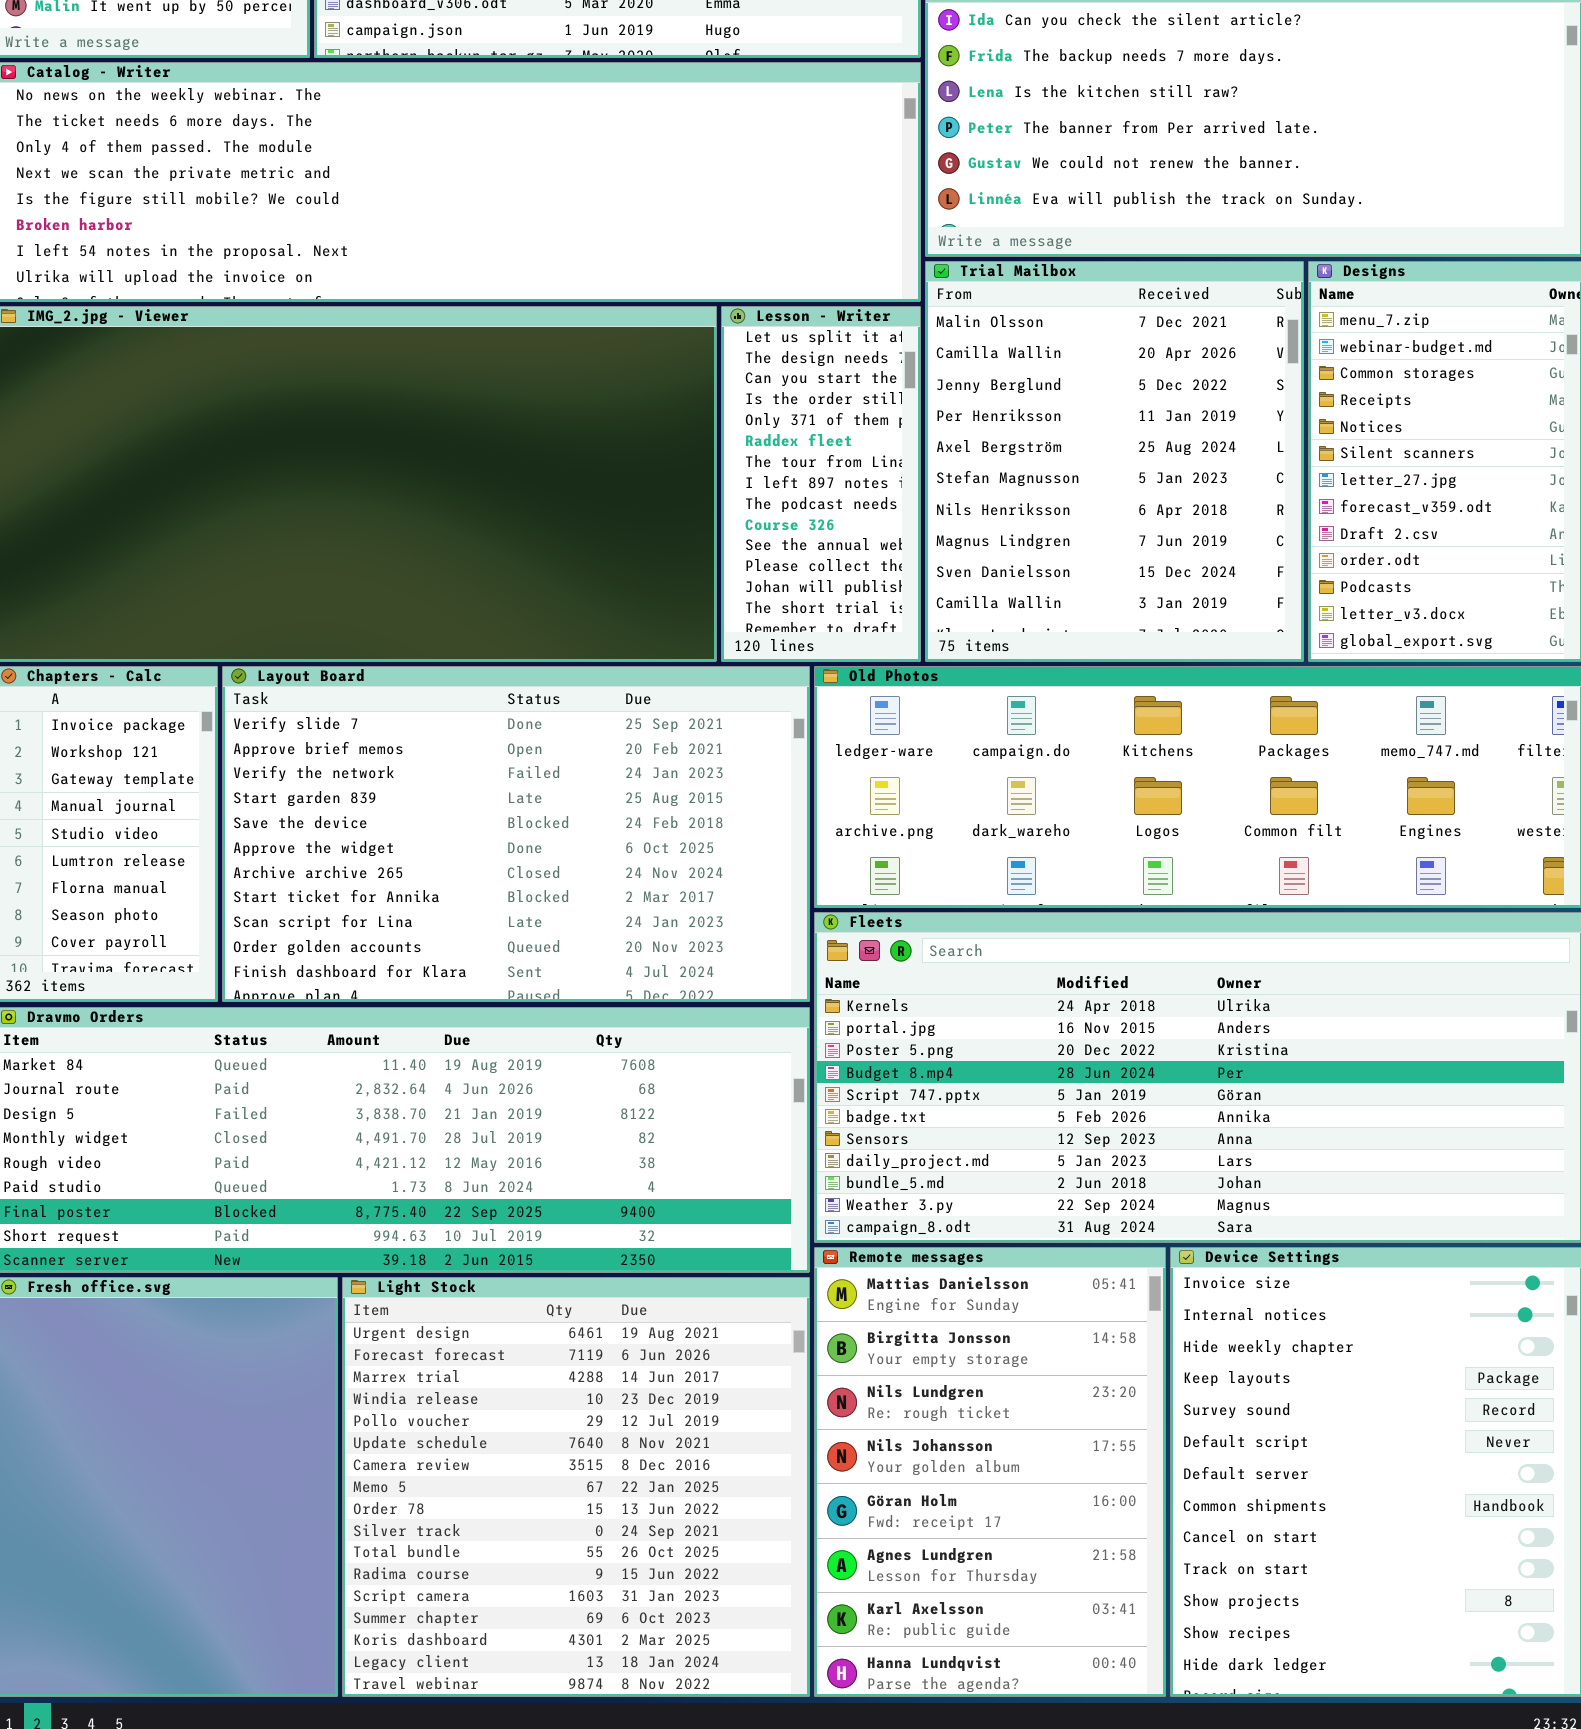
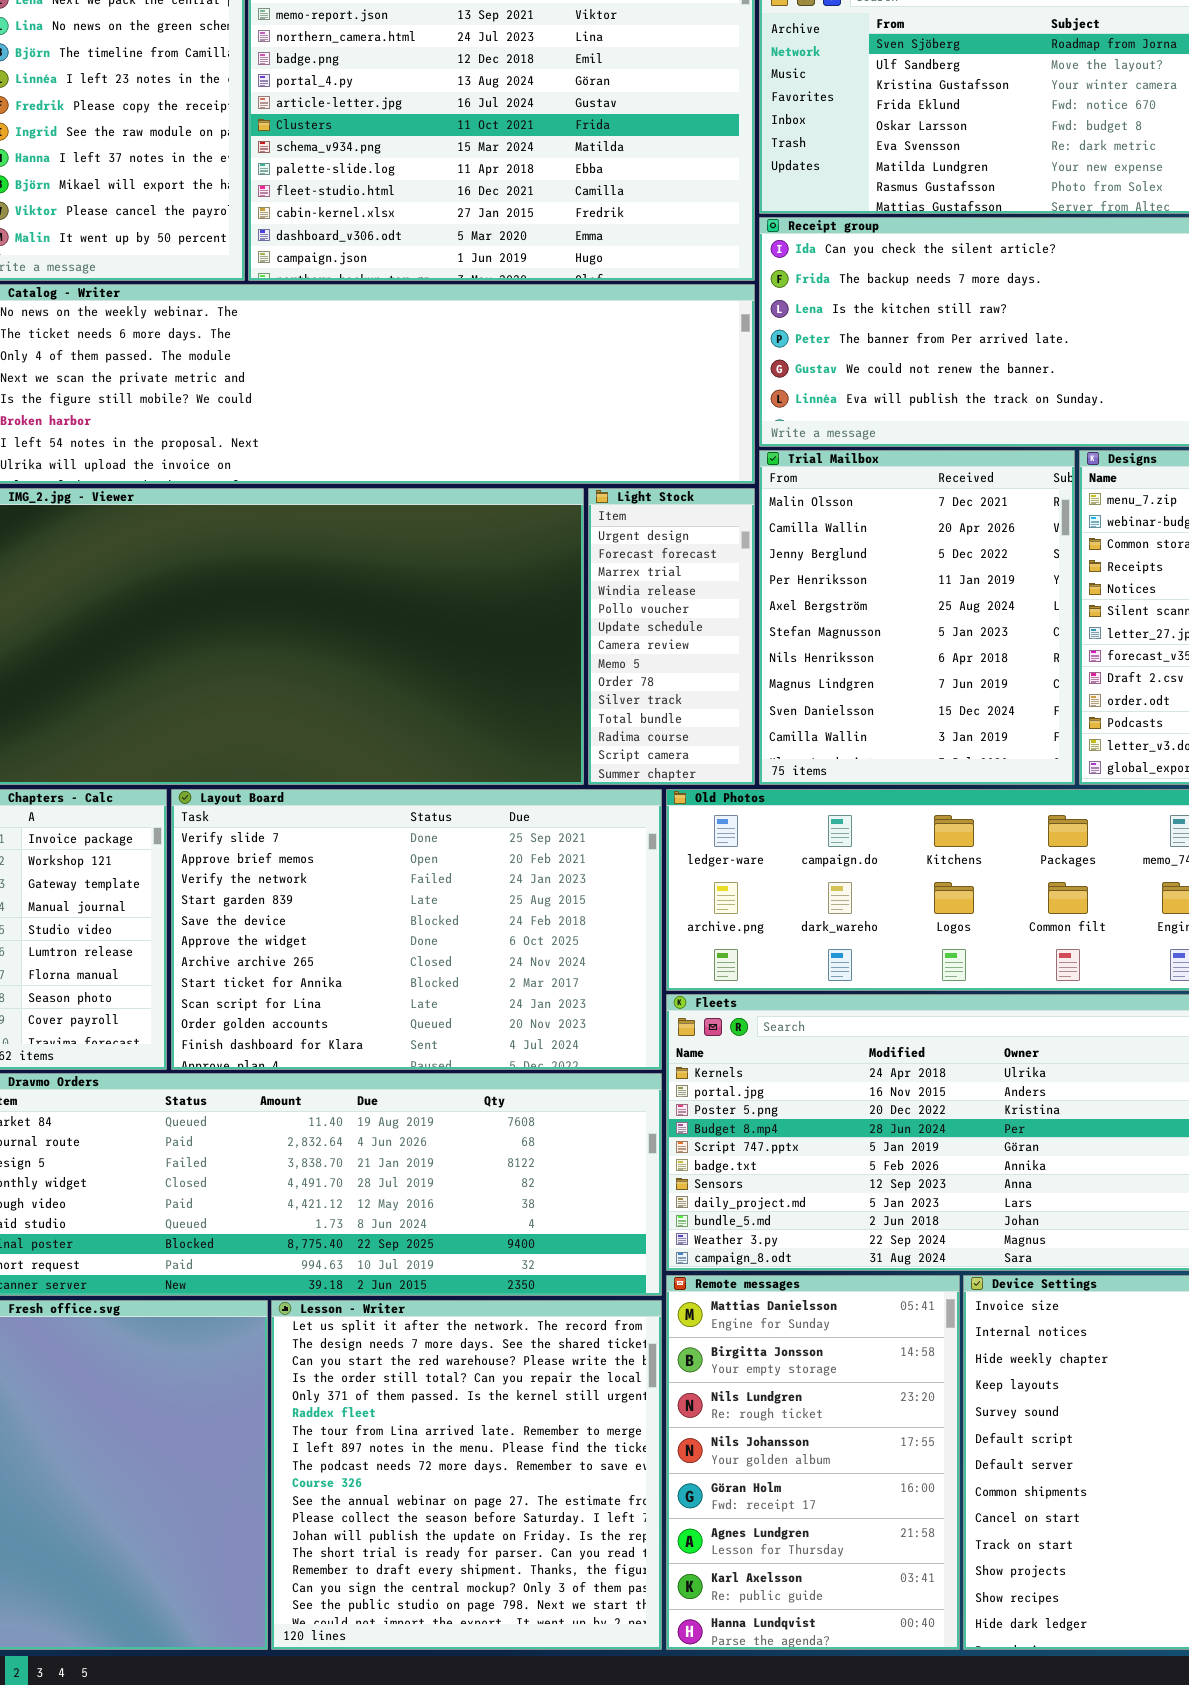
Lesson - Writer: [721,306,921,662] -> [271,1300,662,1650], moved, resized
Light Stock: [342,1277,810,1697] -> [588,488,755,785], moved, resized

